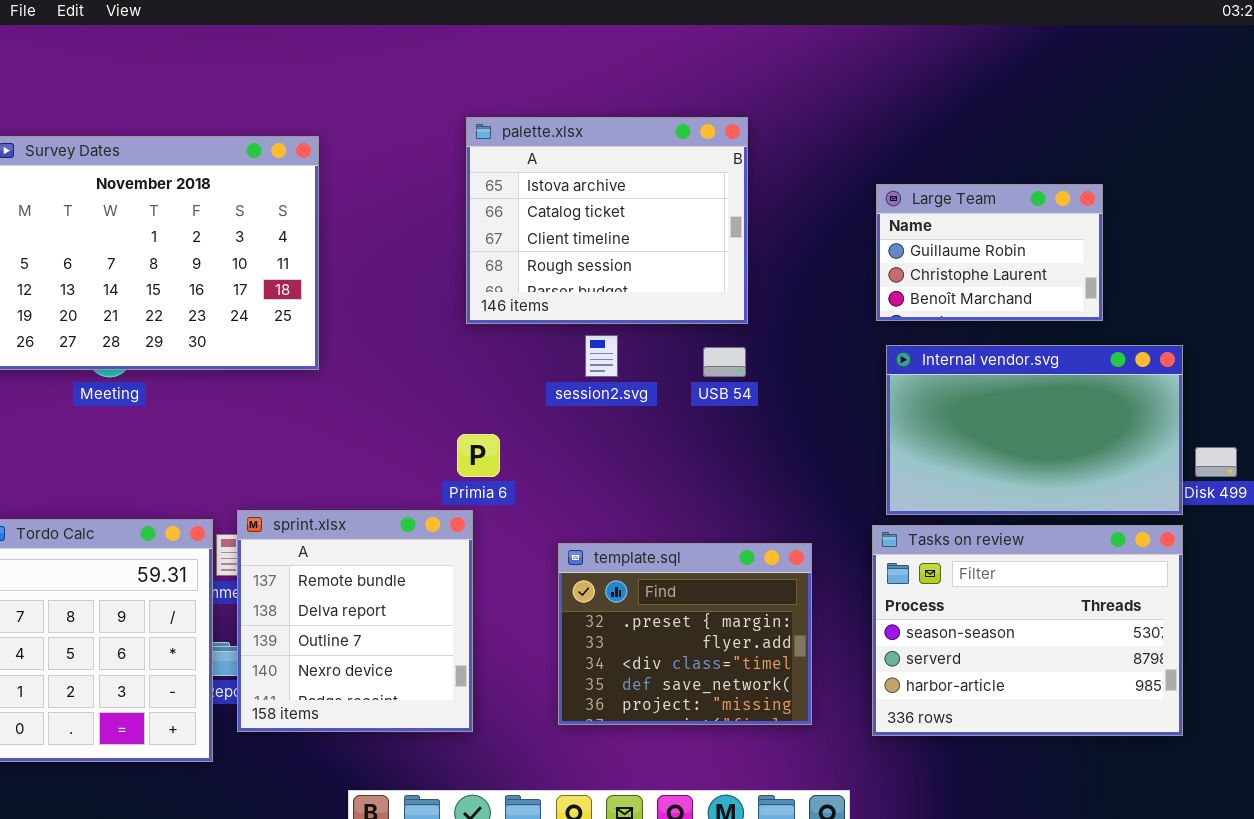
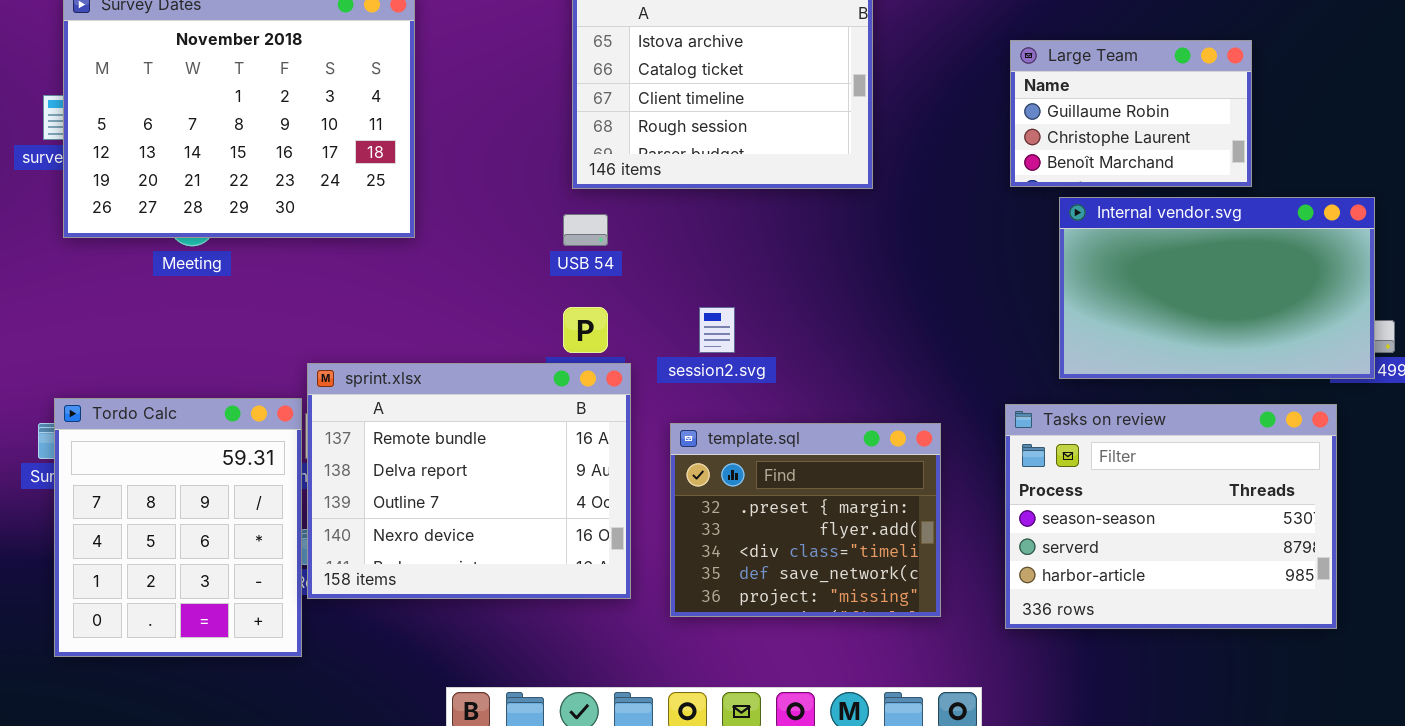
session2.svg: [585,335,618,377] -> [699,307,735,353], moved
Internal vendor.svg: [886,345,1183,515] -> [1059,197,1375,379], moved
USB 54: [703,347,746,377] -> [563,214,608,246], moved
sprint.xlsx: [237,510,473,732] -> [307,363,631,599], moved, resized

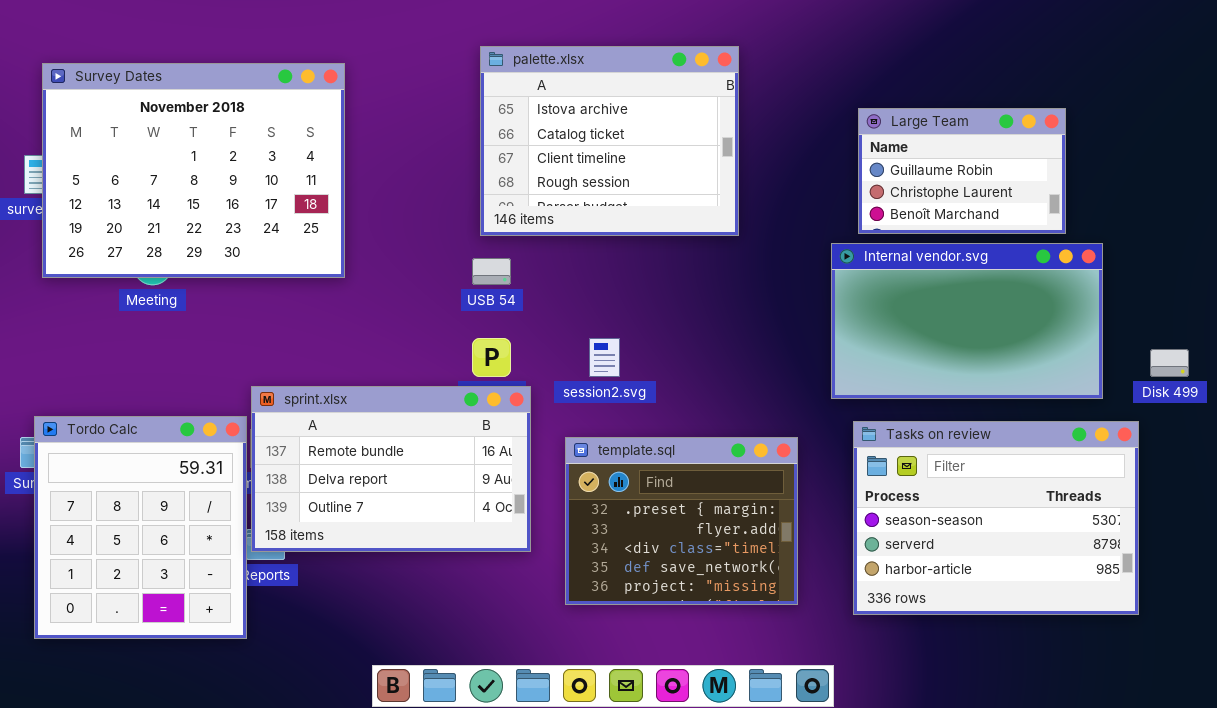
Internal vendor.svg: [1059,197,1375,379] -> [831,243,1103,399], moved
sprint.xlsx: [307,363,631,599] -> [251,386,531,552], resized

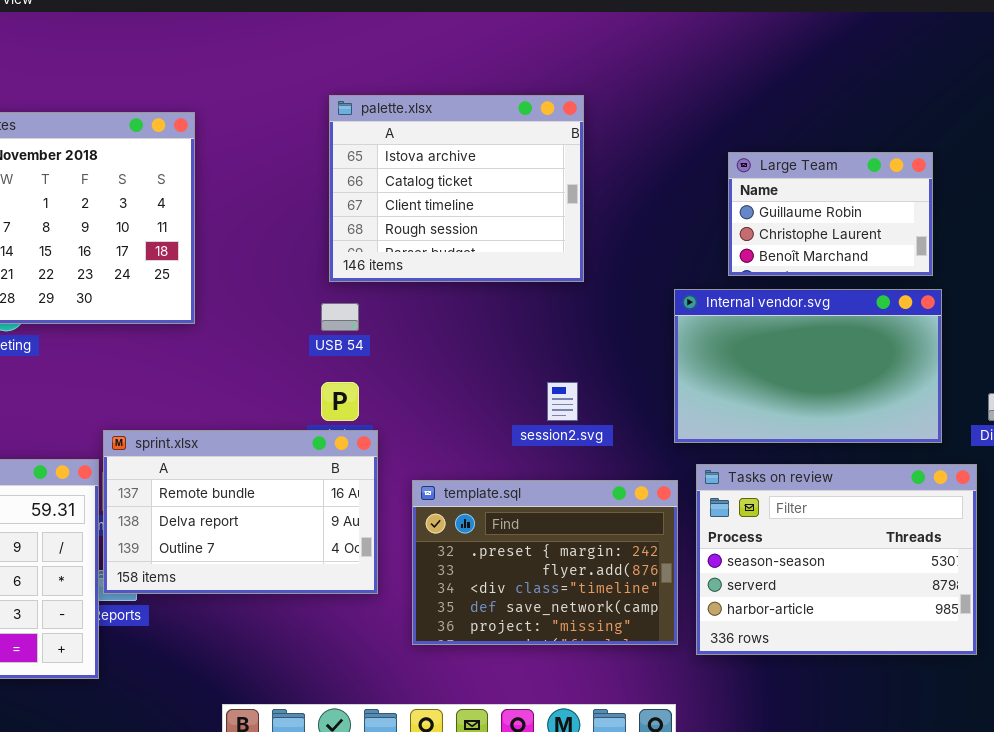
Large Team: [858,108,1066,234] -> [728,152,933,276], moved
session2.svg: [589,338,620,377] -> [547,382,578,421], moved
template.sql: [565,437,798,605] -> [412,480,678,645], resized

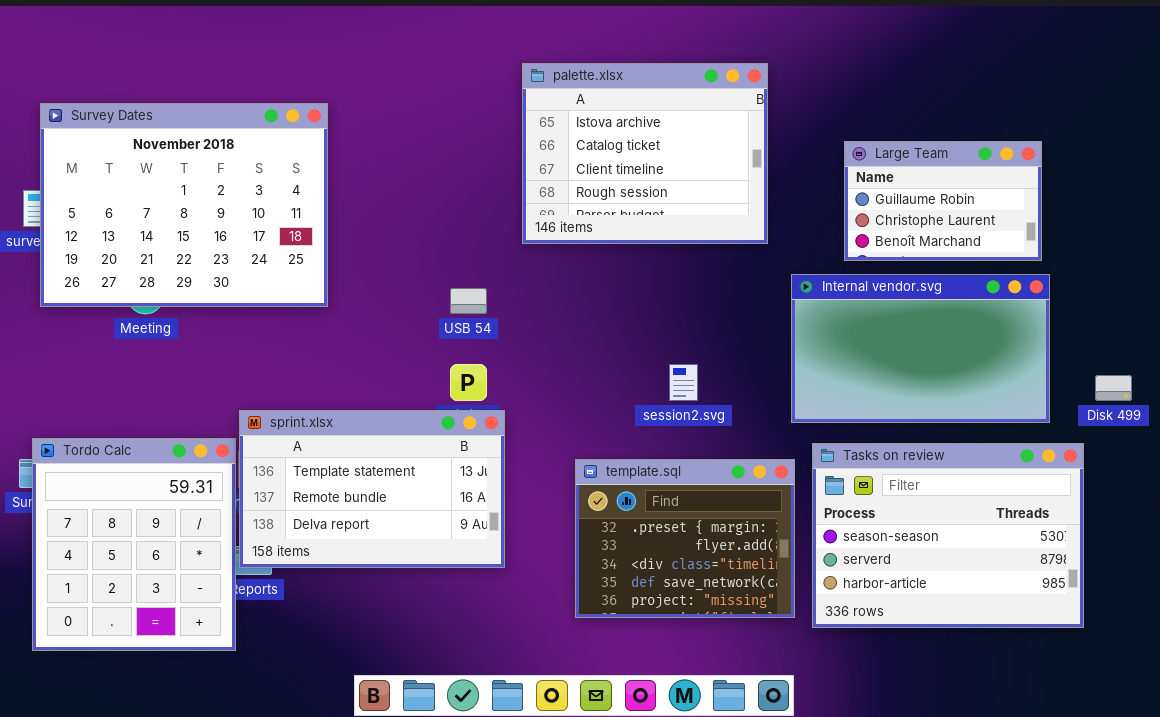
palette.xlsx: [329,95,584,282] -> [522,63,768,244], moved
sprint.xlsx: [103,430,378,594] -> [239,410,505,568], scrolled up 1 row
template.sql: [412,480,678,645] -> [575,459,795,618], resized

